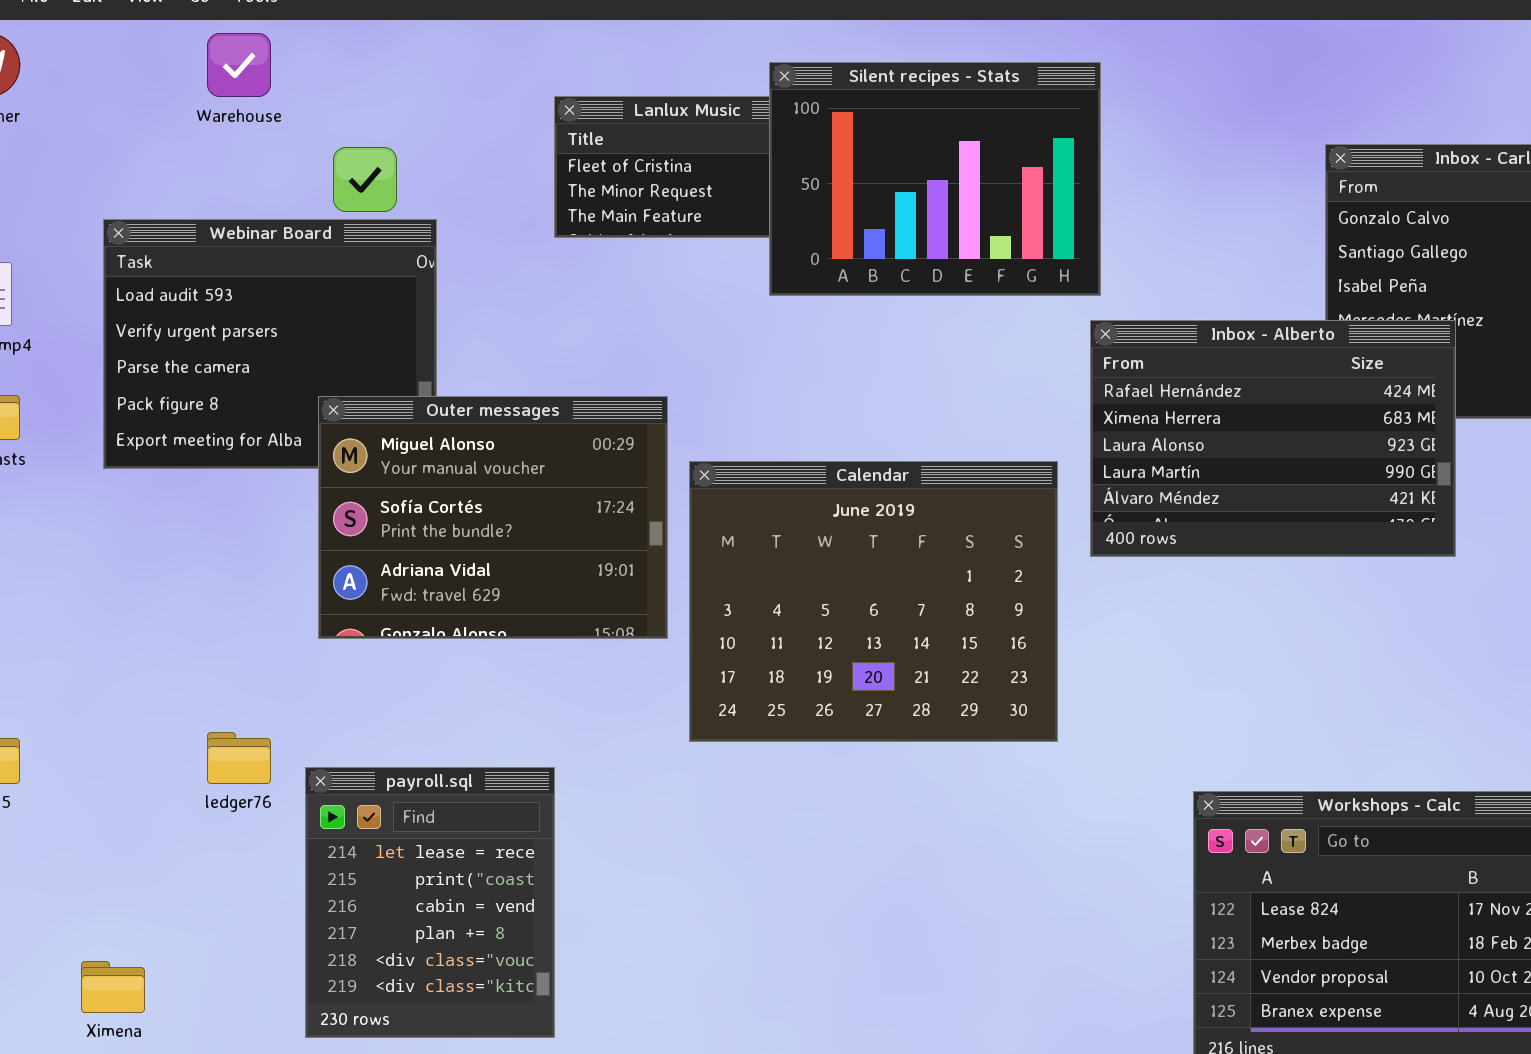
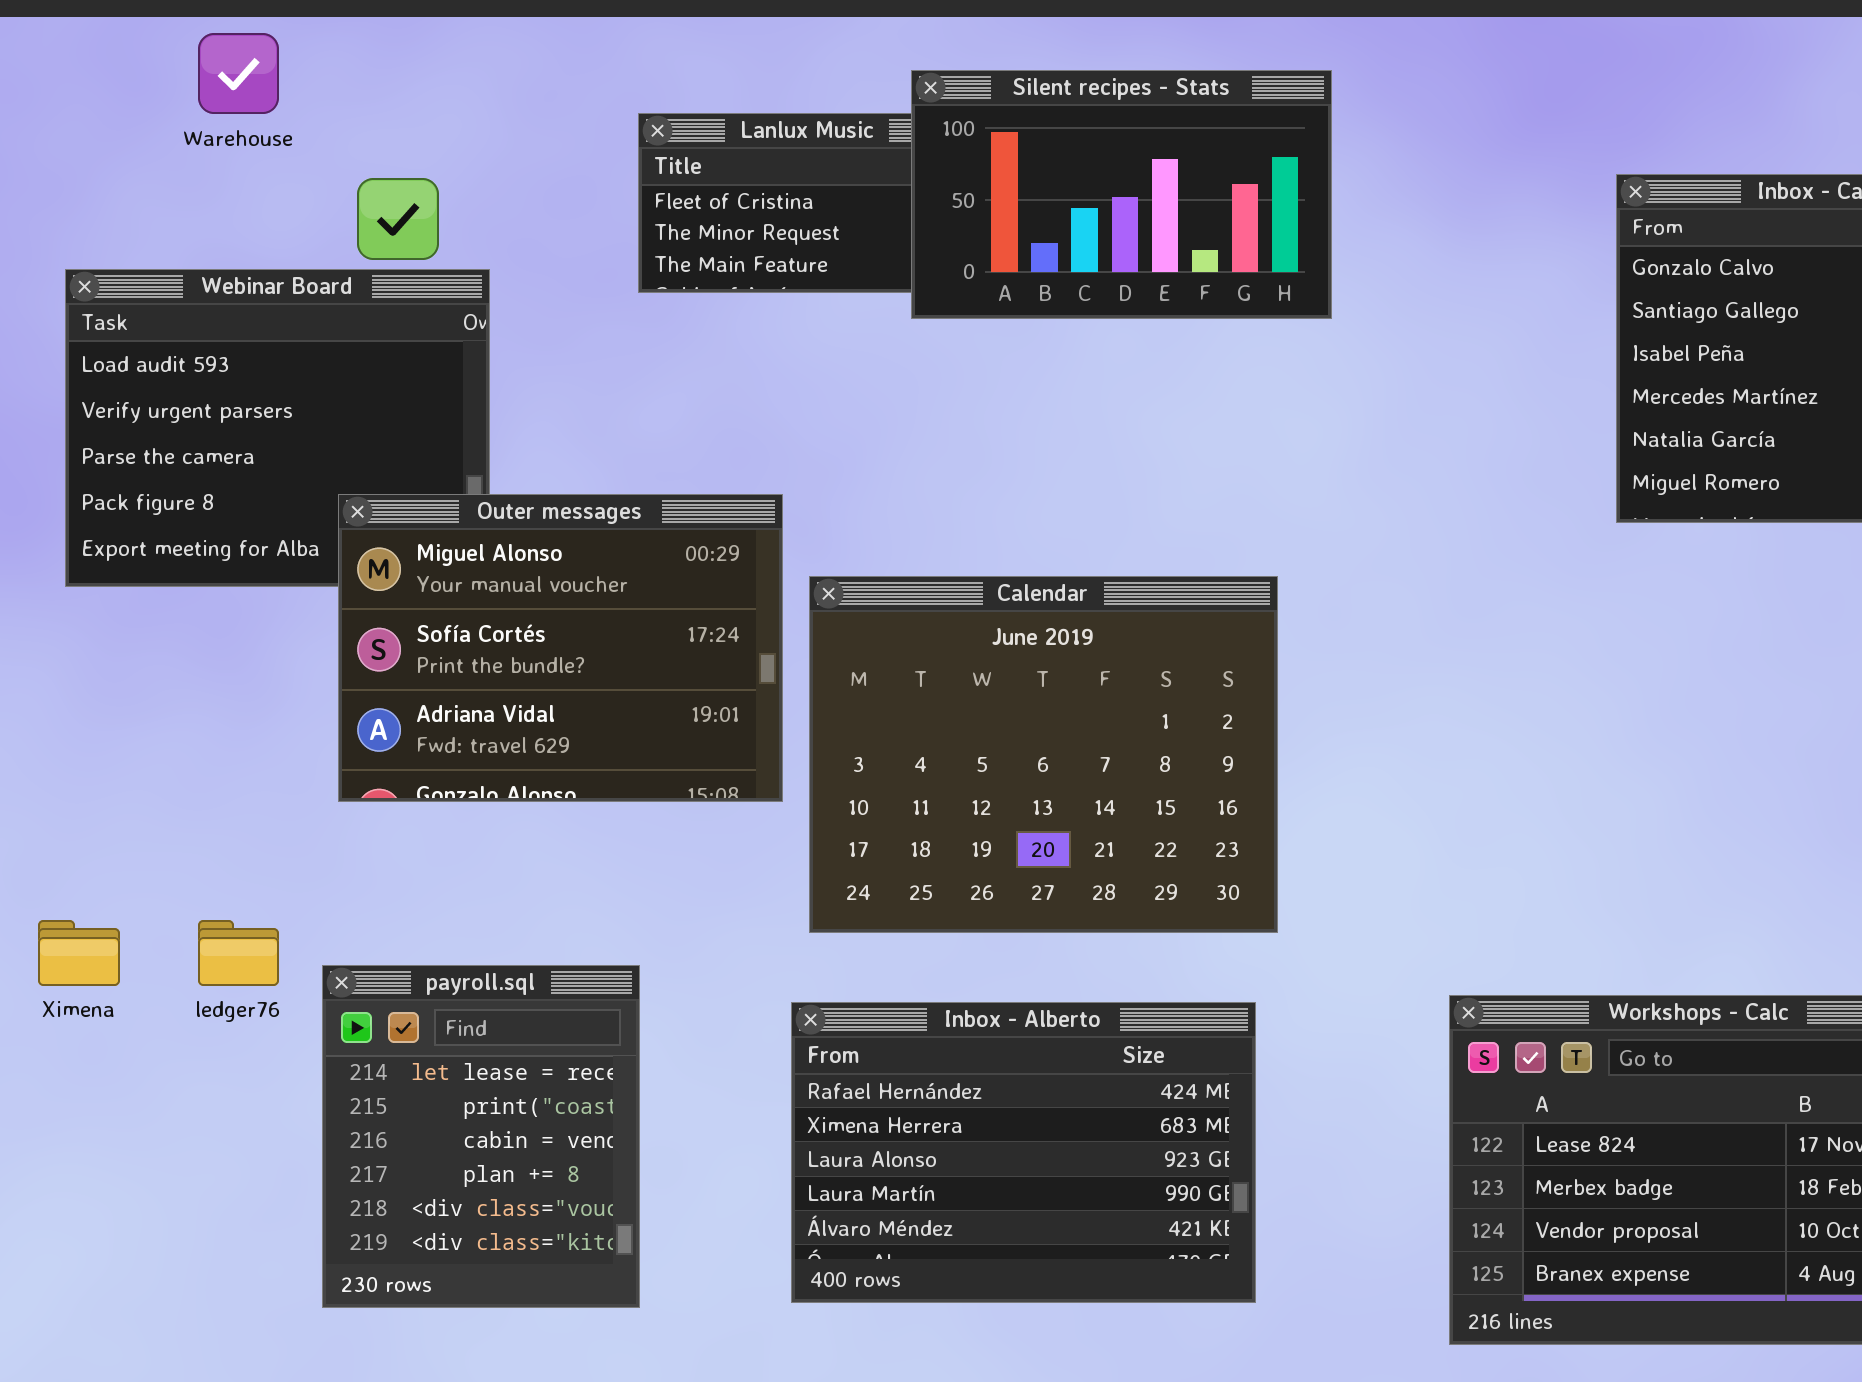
Silent recipes - Stats: [769,62,1101,296] -> [911,70,1332,319], resized
Inbox - Alberto: [1090,320,1456,557] -> [791,1002,1256,1303], moved
Ximena: [81,961,145,1013] -> [38,920,120,986], moved

